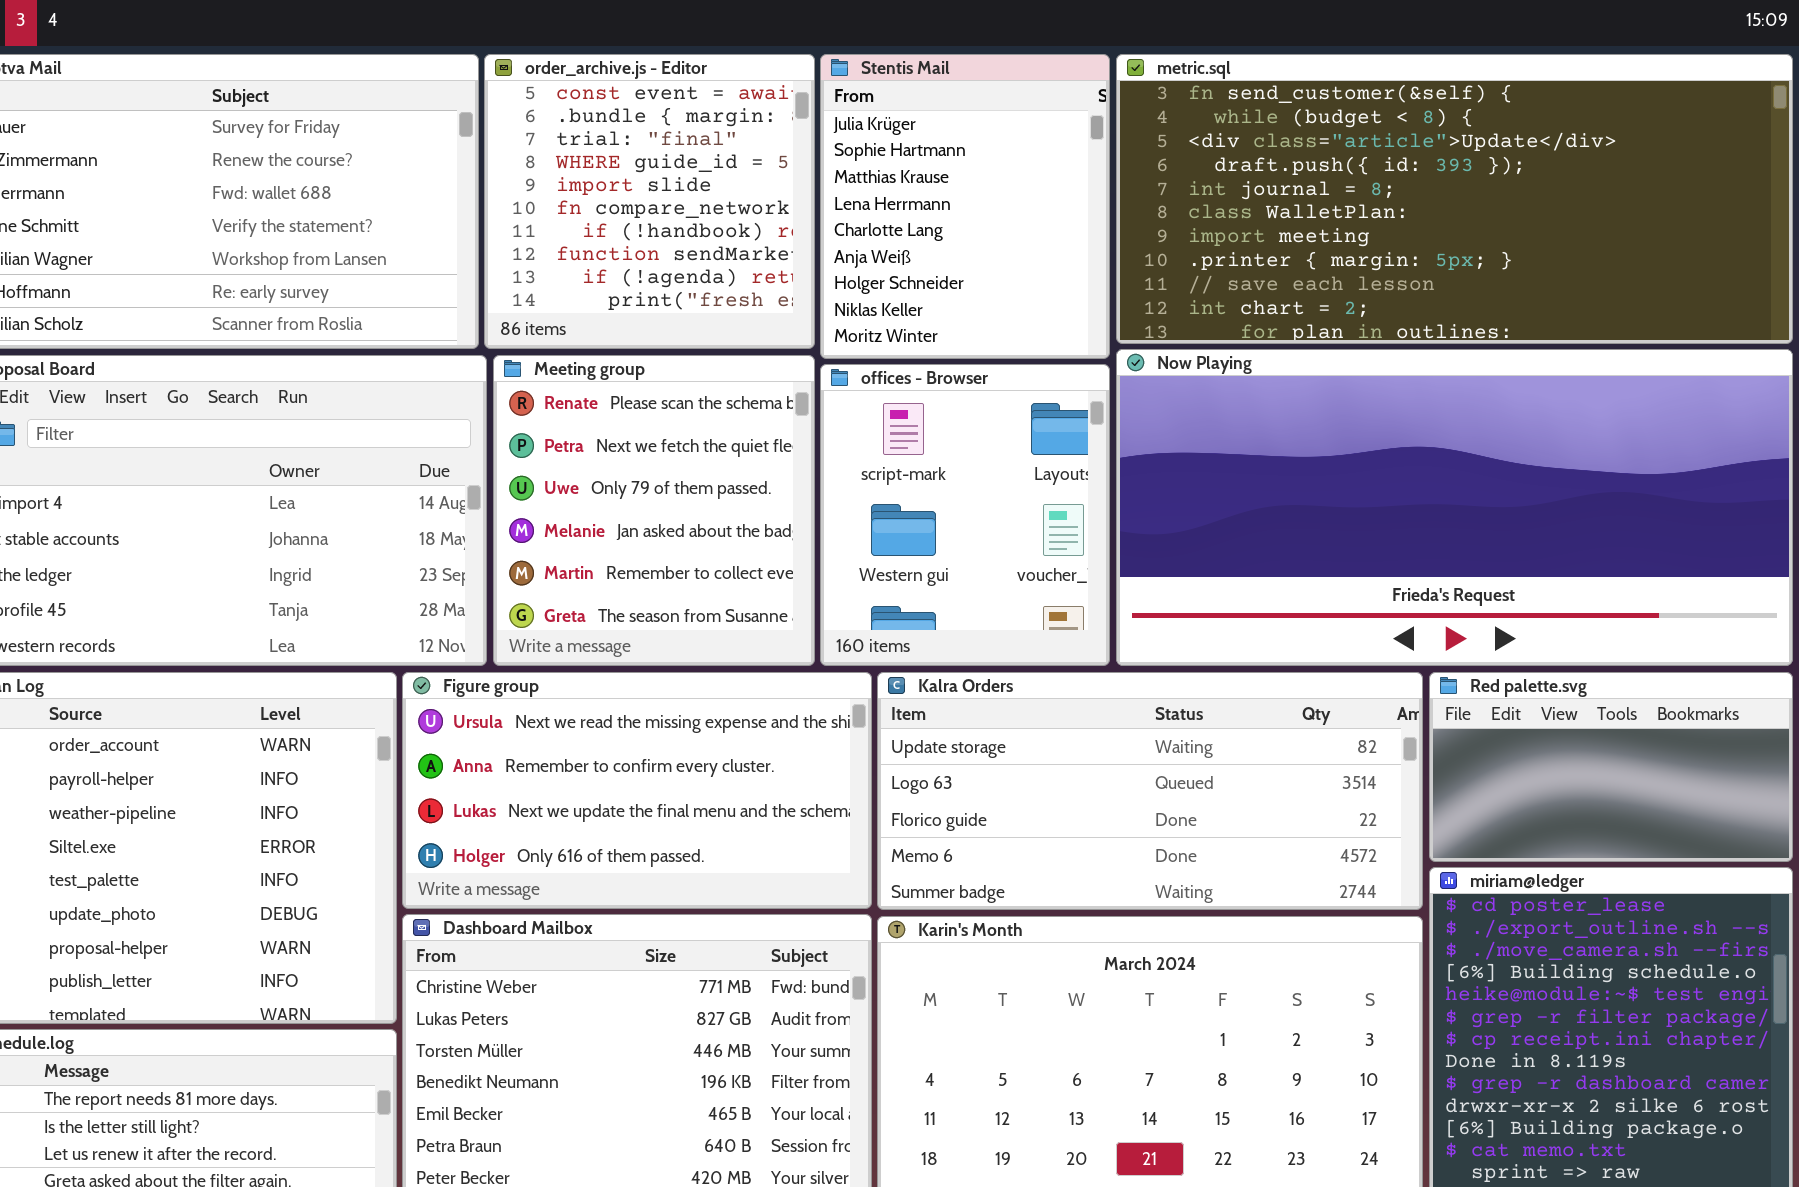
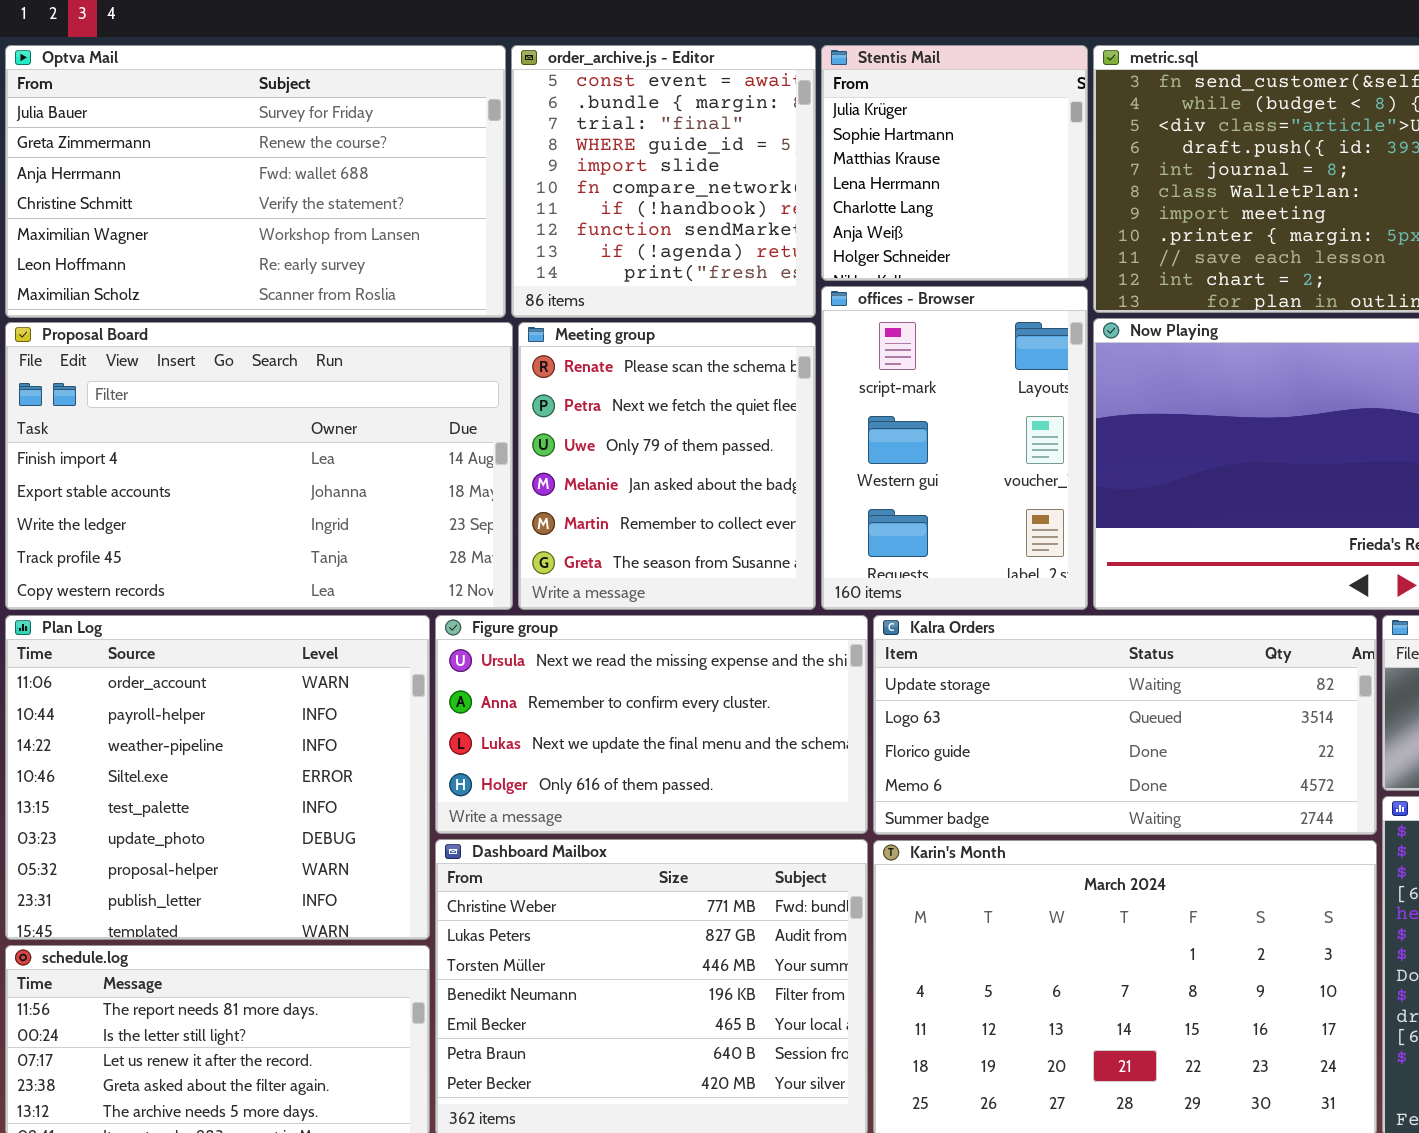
Stentis Mail: [820,54,1110,359] -> [821,45,1088,281], resized
offices - Browser: [820,364,1110,666] -> [821,286,1088,610], resized

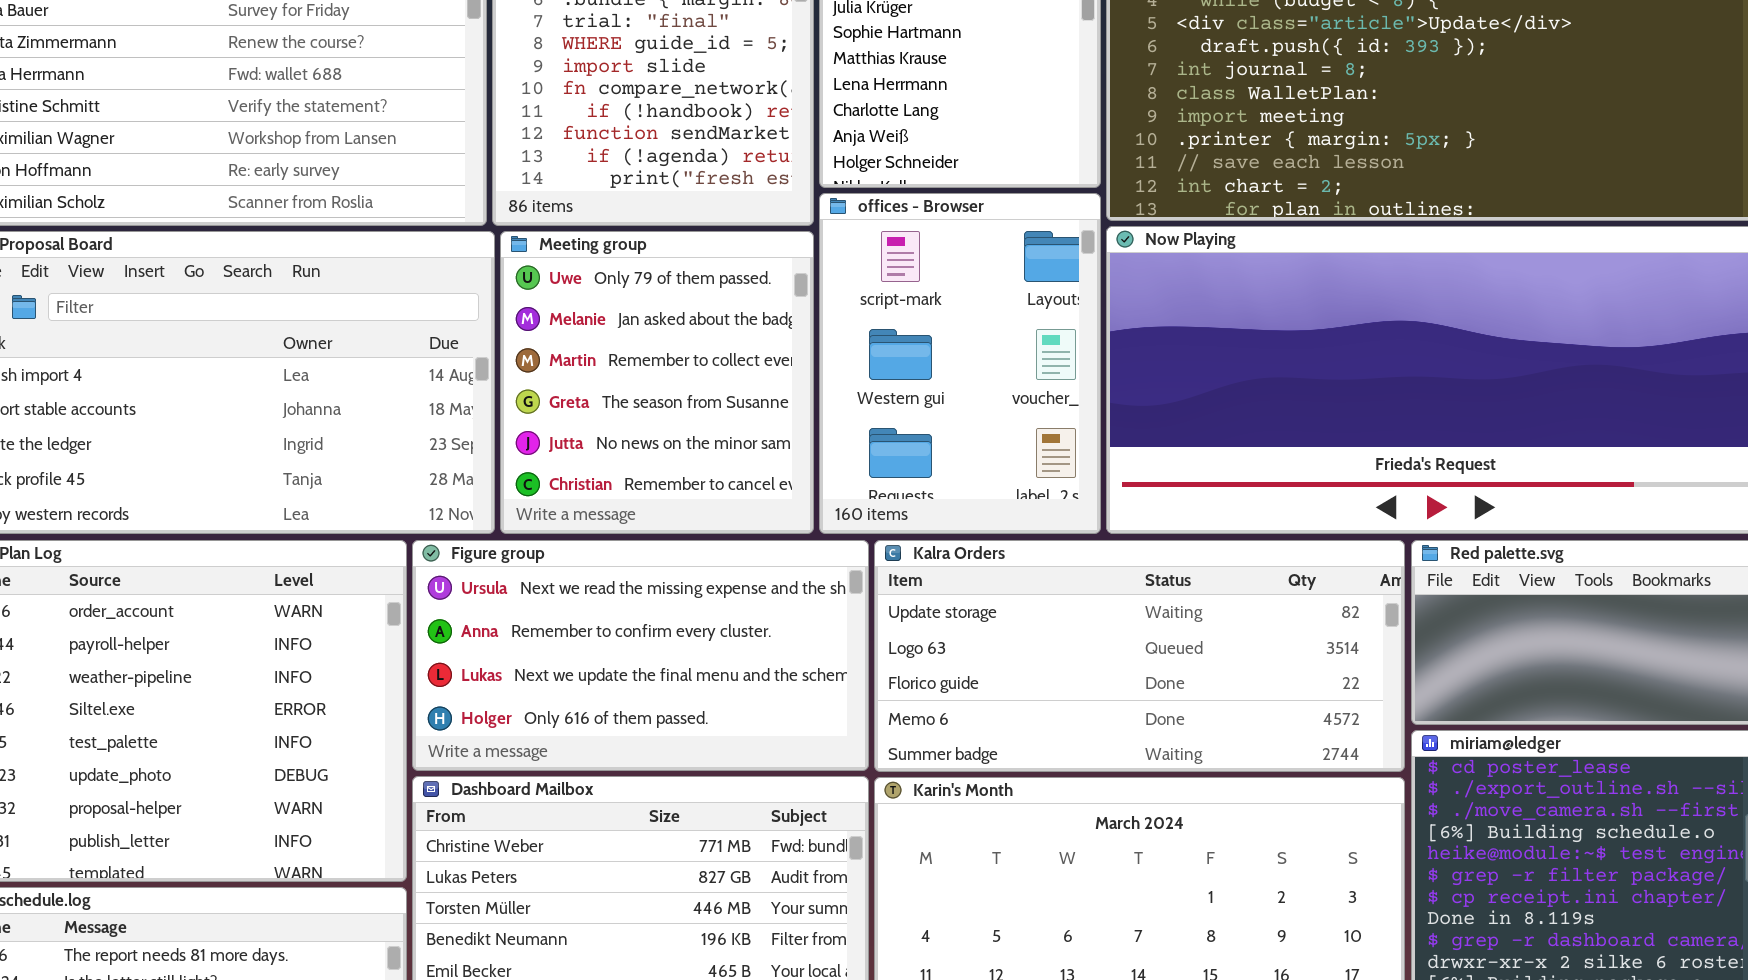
Meeting group: [518,322,816,610] -> [500,231,814,534], scrolled down 2 rows

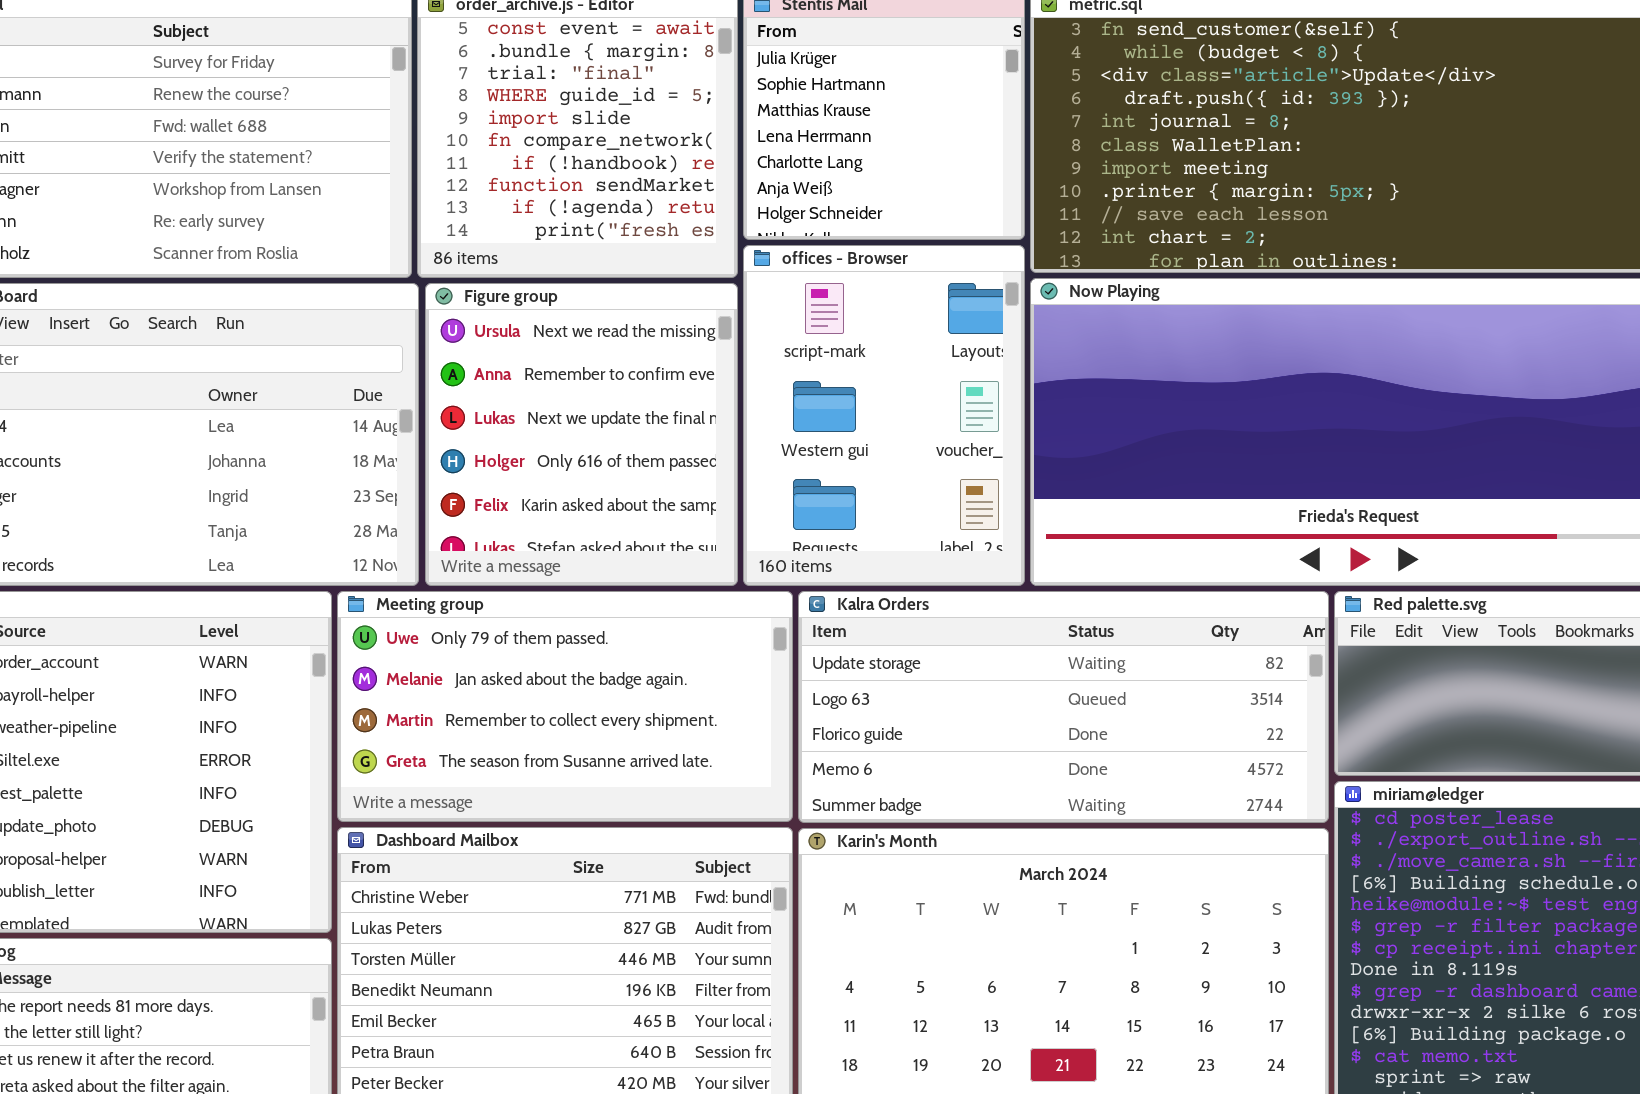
Meeting group: [500,231,814,534] -> [337,591,793,822], moved, resized
Figure group: [412,540,869,771] -> [425,283,738,586], moved, resized

